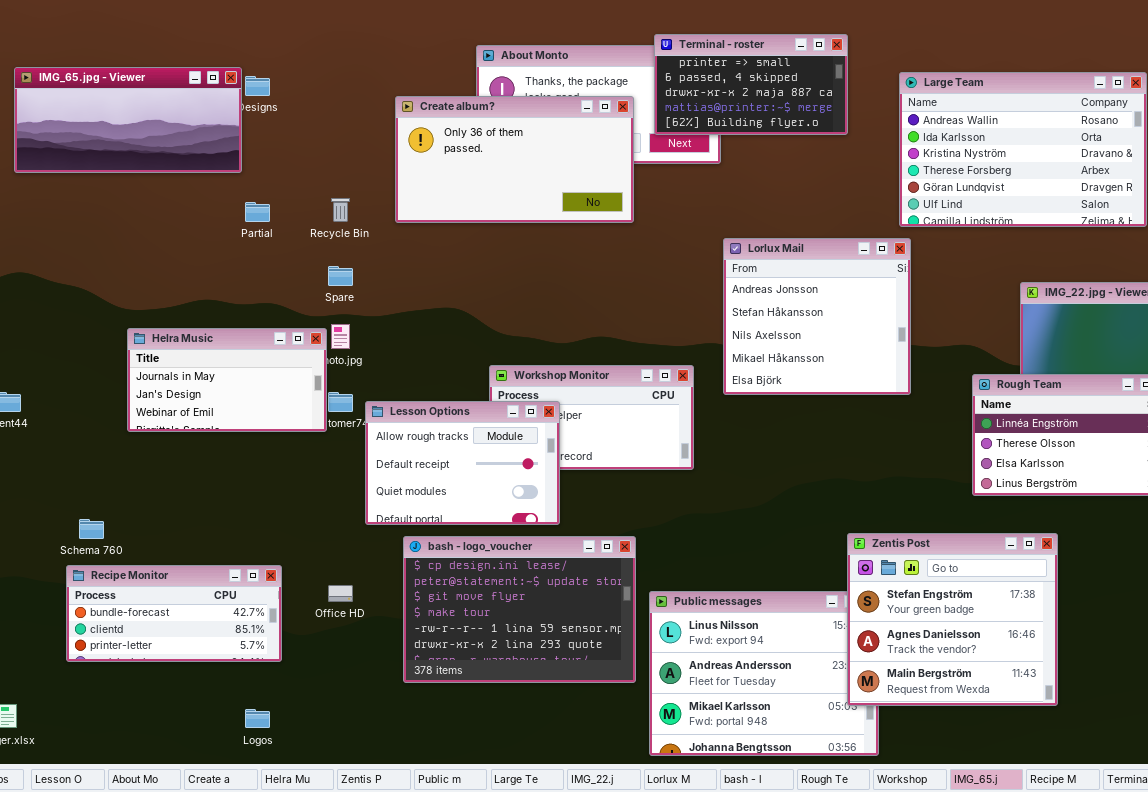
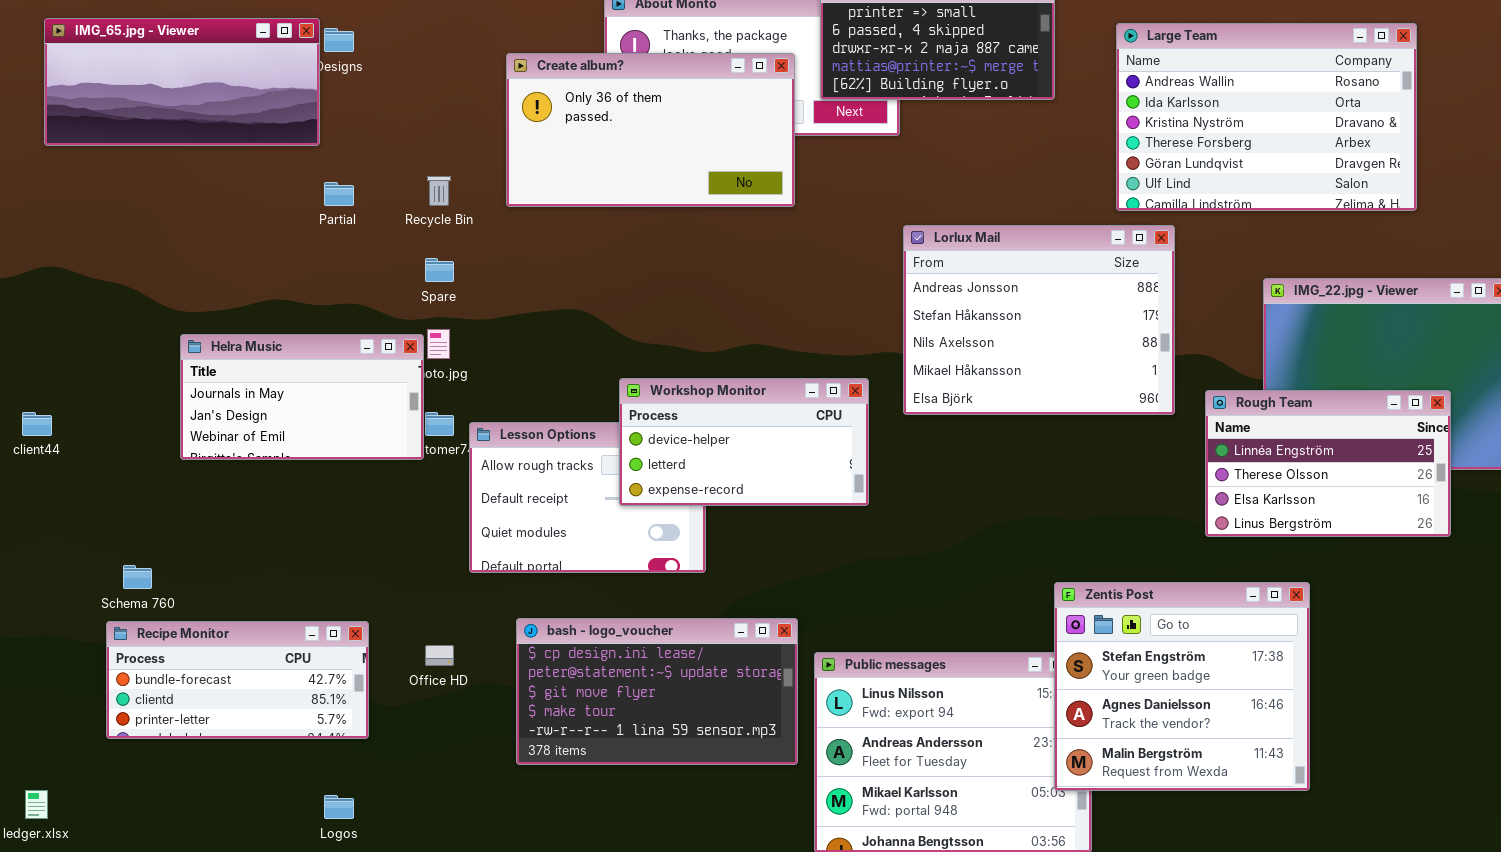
Lorlux Mail: [723,238,911,395] -> [903,225,1175,415], resized
Workshop Monitor: [489,365,694,470] -> [619,378,869,506], raised
bash - logo_voucher: [403,536,636,683] -> [516,618,798,765], resized

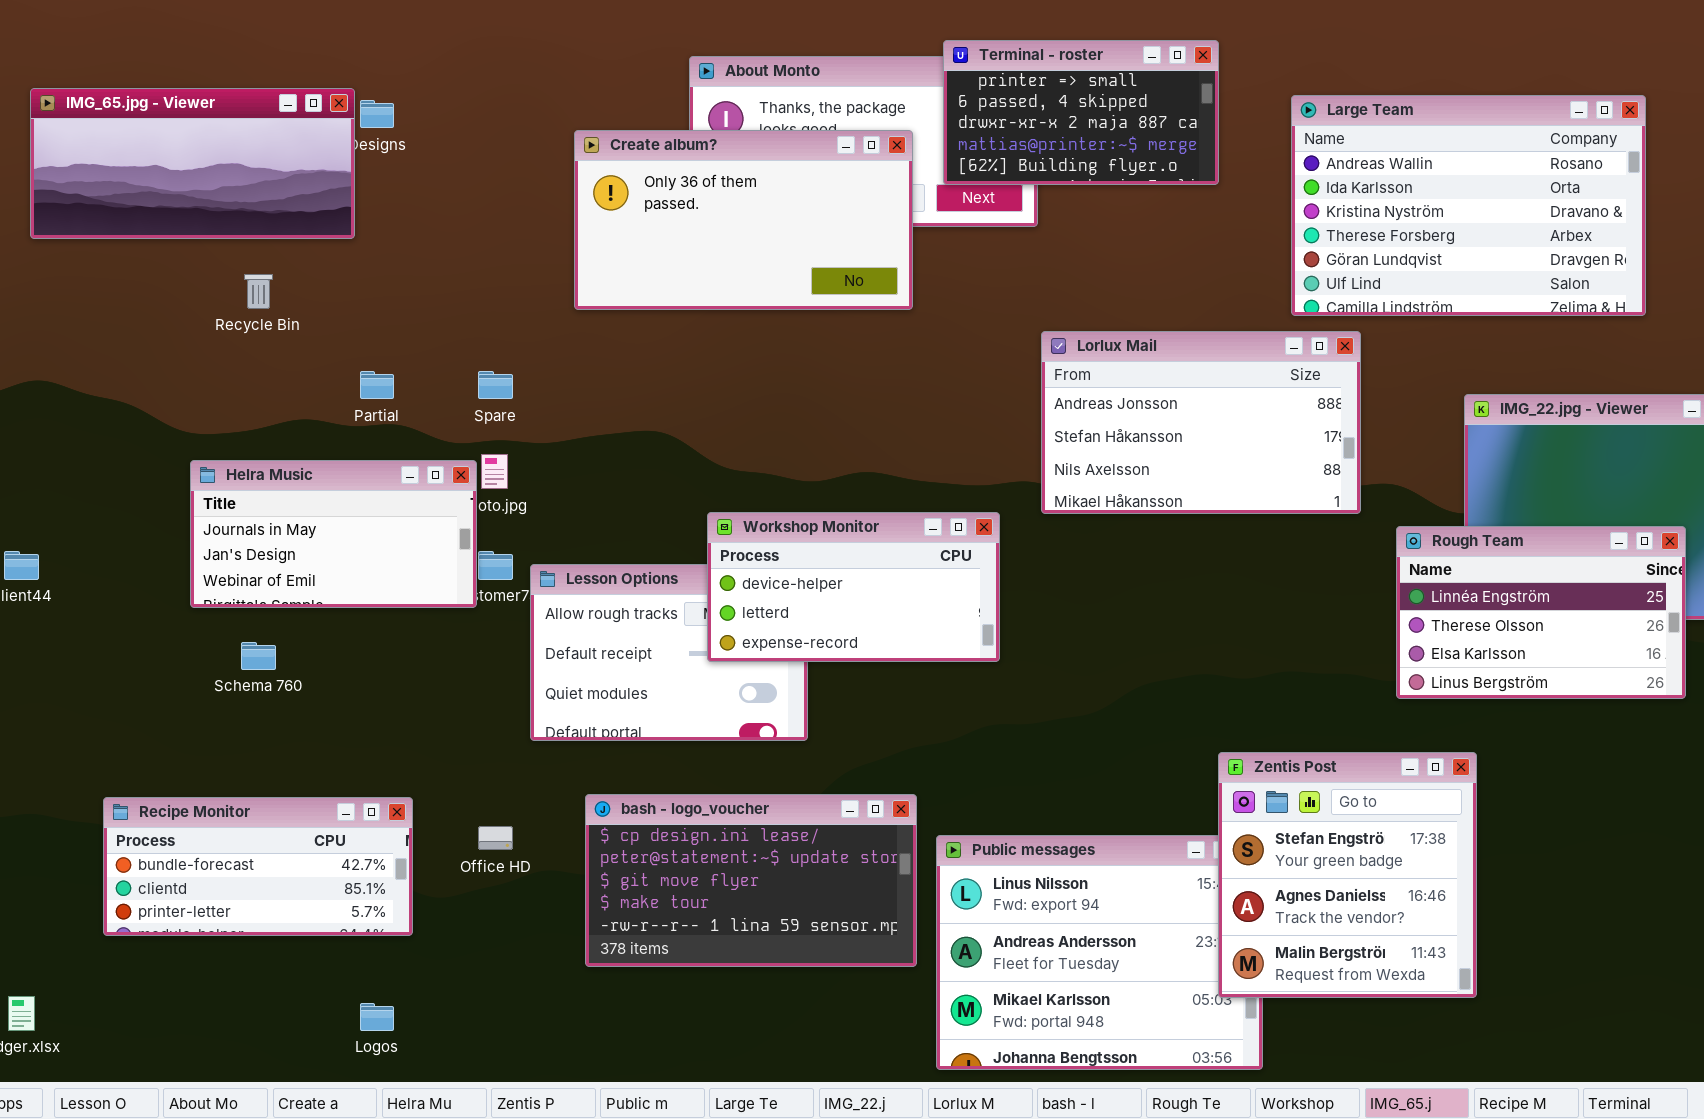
Recycle Bin: [427,176,451,206] -> [244,274,273,309], moved
Partial: [324,182,354,206] -> [360,371,394,399], moved
Lorlux Mail: [903,225,1175,415] -> [1041,331,1361,514], resized
Schema 760: [123,565,152,589] -> [241,642,276,670], moved
Zentis Post: [1054,582,1310,791] -> [1218,752,1477,998], resized

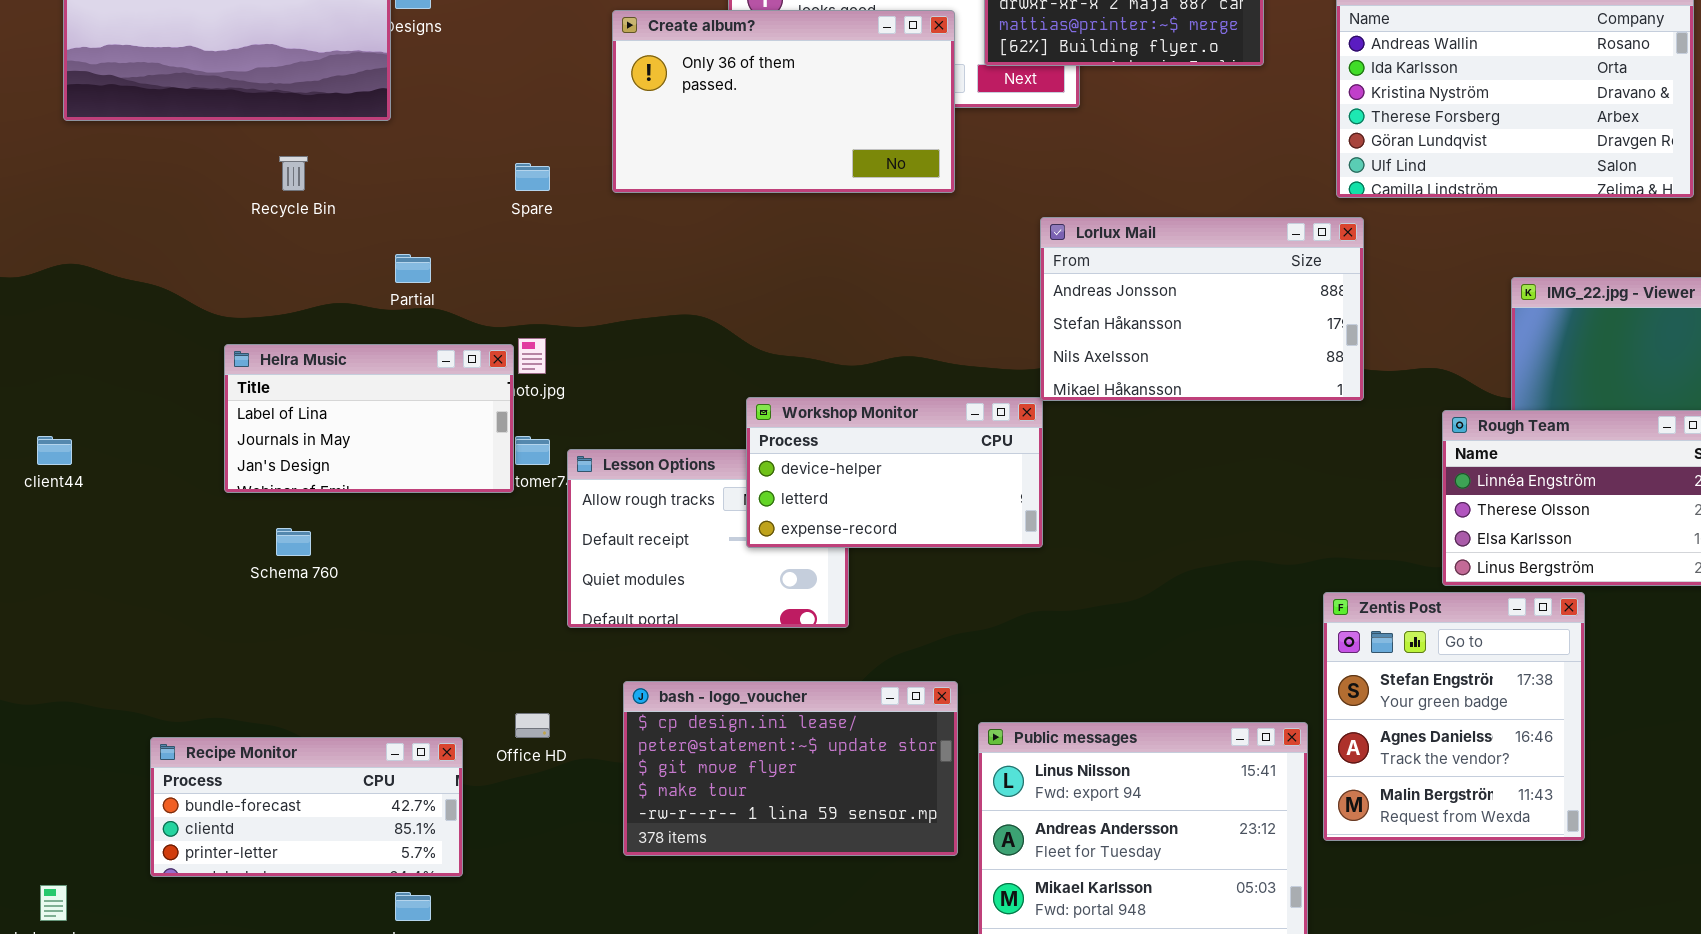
Lorlux Mail: [1041,331,1361,514] -> [1040,217,1364,401], moved
Spare: [478,371,513,399] -> [515,163,550,191], moved
Helra Music: [190,460,477,608] -> [224,344,514,493], scrolled up 1 row
Zentis Post: [1218,752,1477,998] -> [1323,592,1585,841], moved
Recipe Monitor: [103,797,413,936] -> [150,737,463,877], moved

